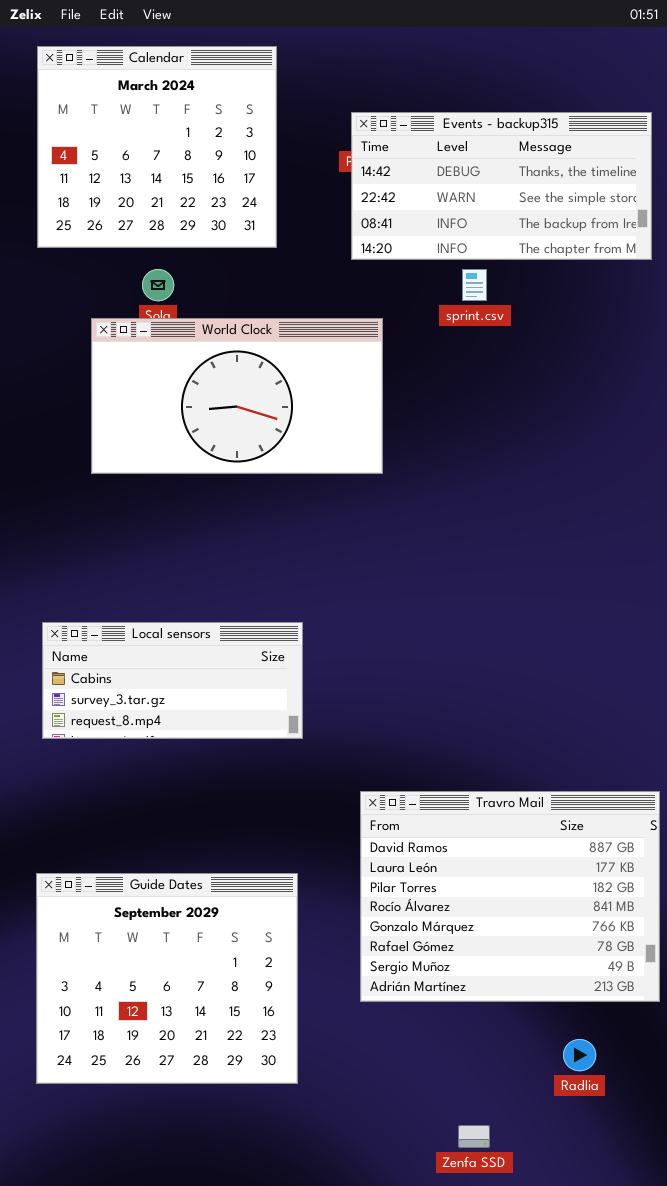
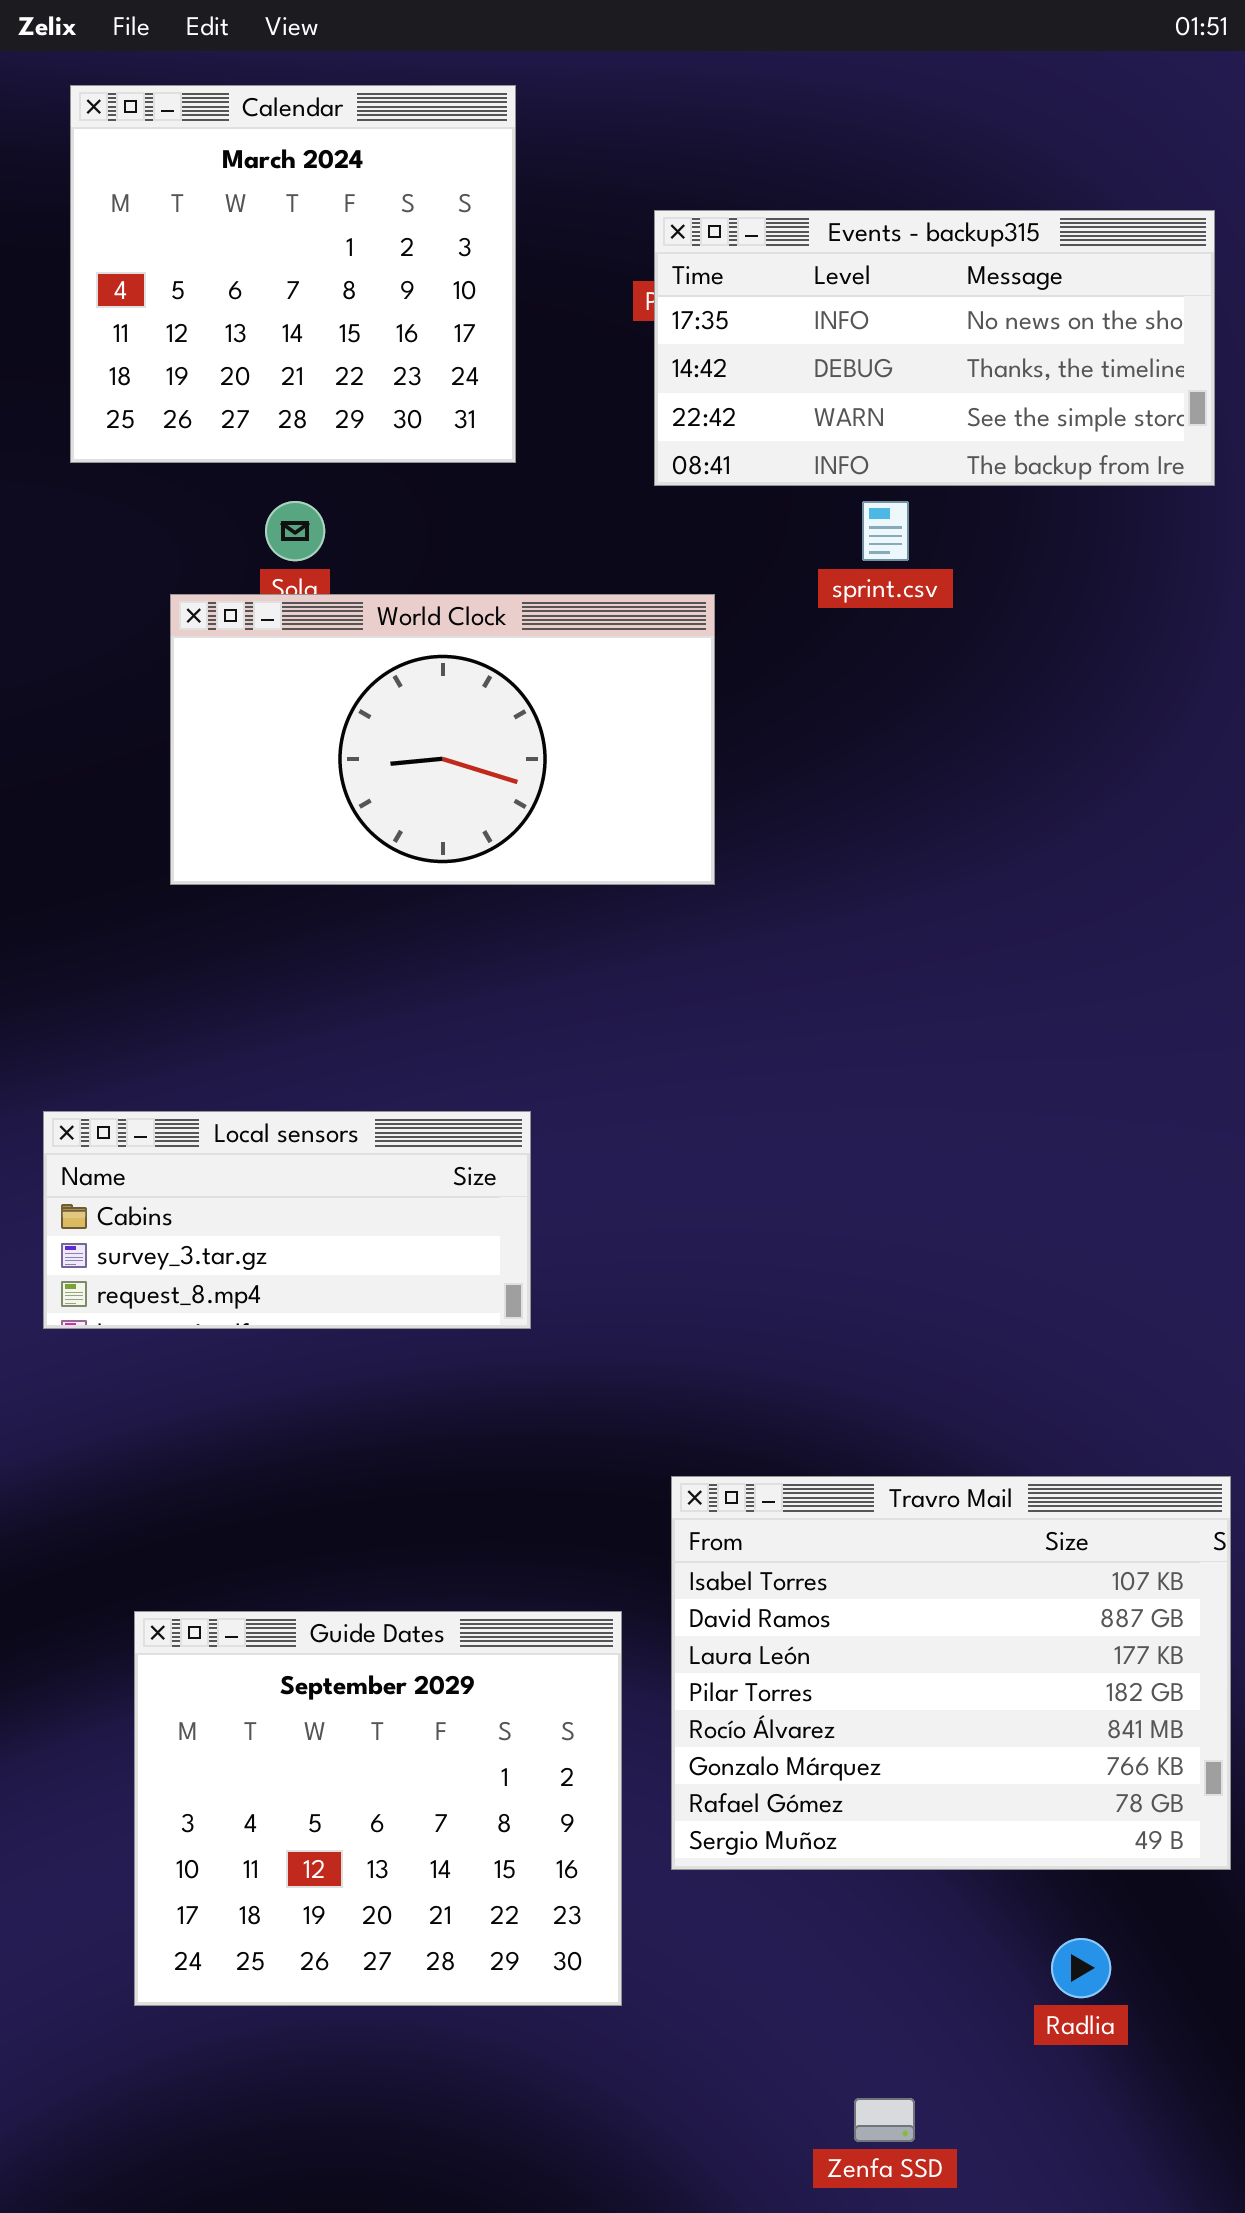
Events - backup315: [351,112,652,260] -> [654,210,1215,486], scrolled up 1 row
Local sensors: [42,622,303,739] -> [43,1111,531,1329], moved
Travro Mail: [360,791,660,1002] -> [671,1476,1231,1870], scrolled up 1 row
Guide Dates: [36,873,298,1084] -> [134,1611,622,2006], moved

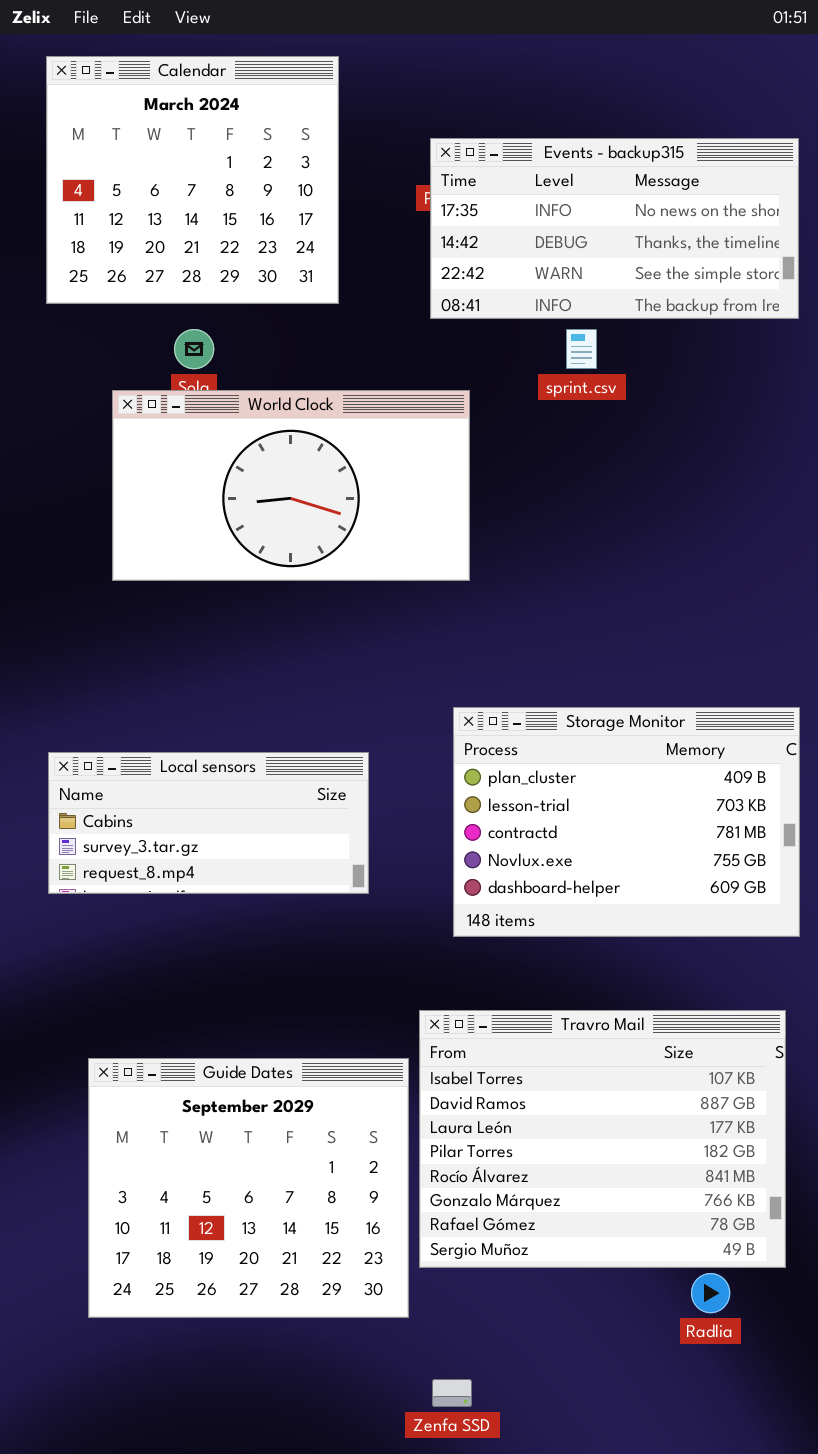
Storage Monitor: none -> [453,707,800,937], opened
Local sensors: [43,1111,531,1329] -> [48,752,369,894], moved
Travro Mail: [671,1476,1231,1870] -> [419,1010,786,1268], moved
Zenfa SSD: [854,2098,915,2142] -> [432,1379,472,1407], moved

